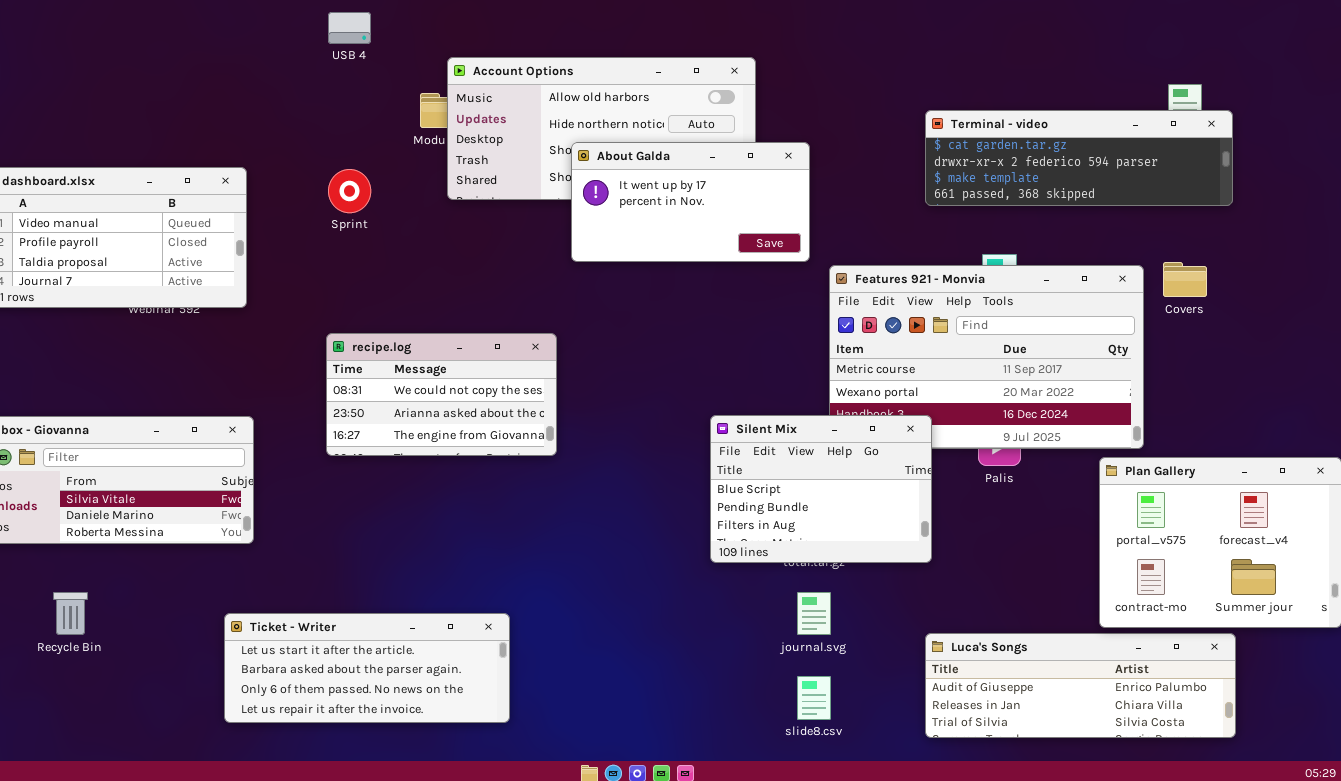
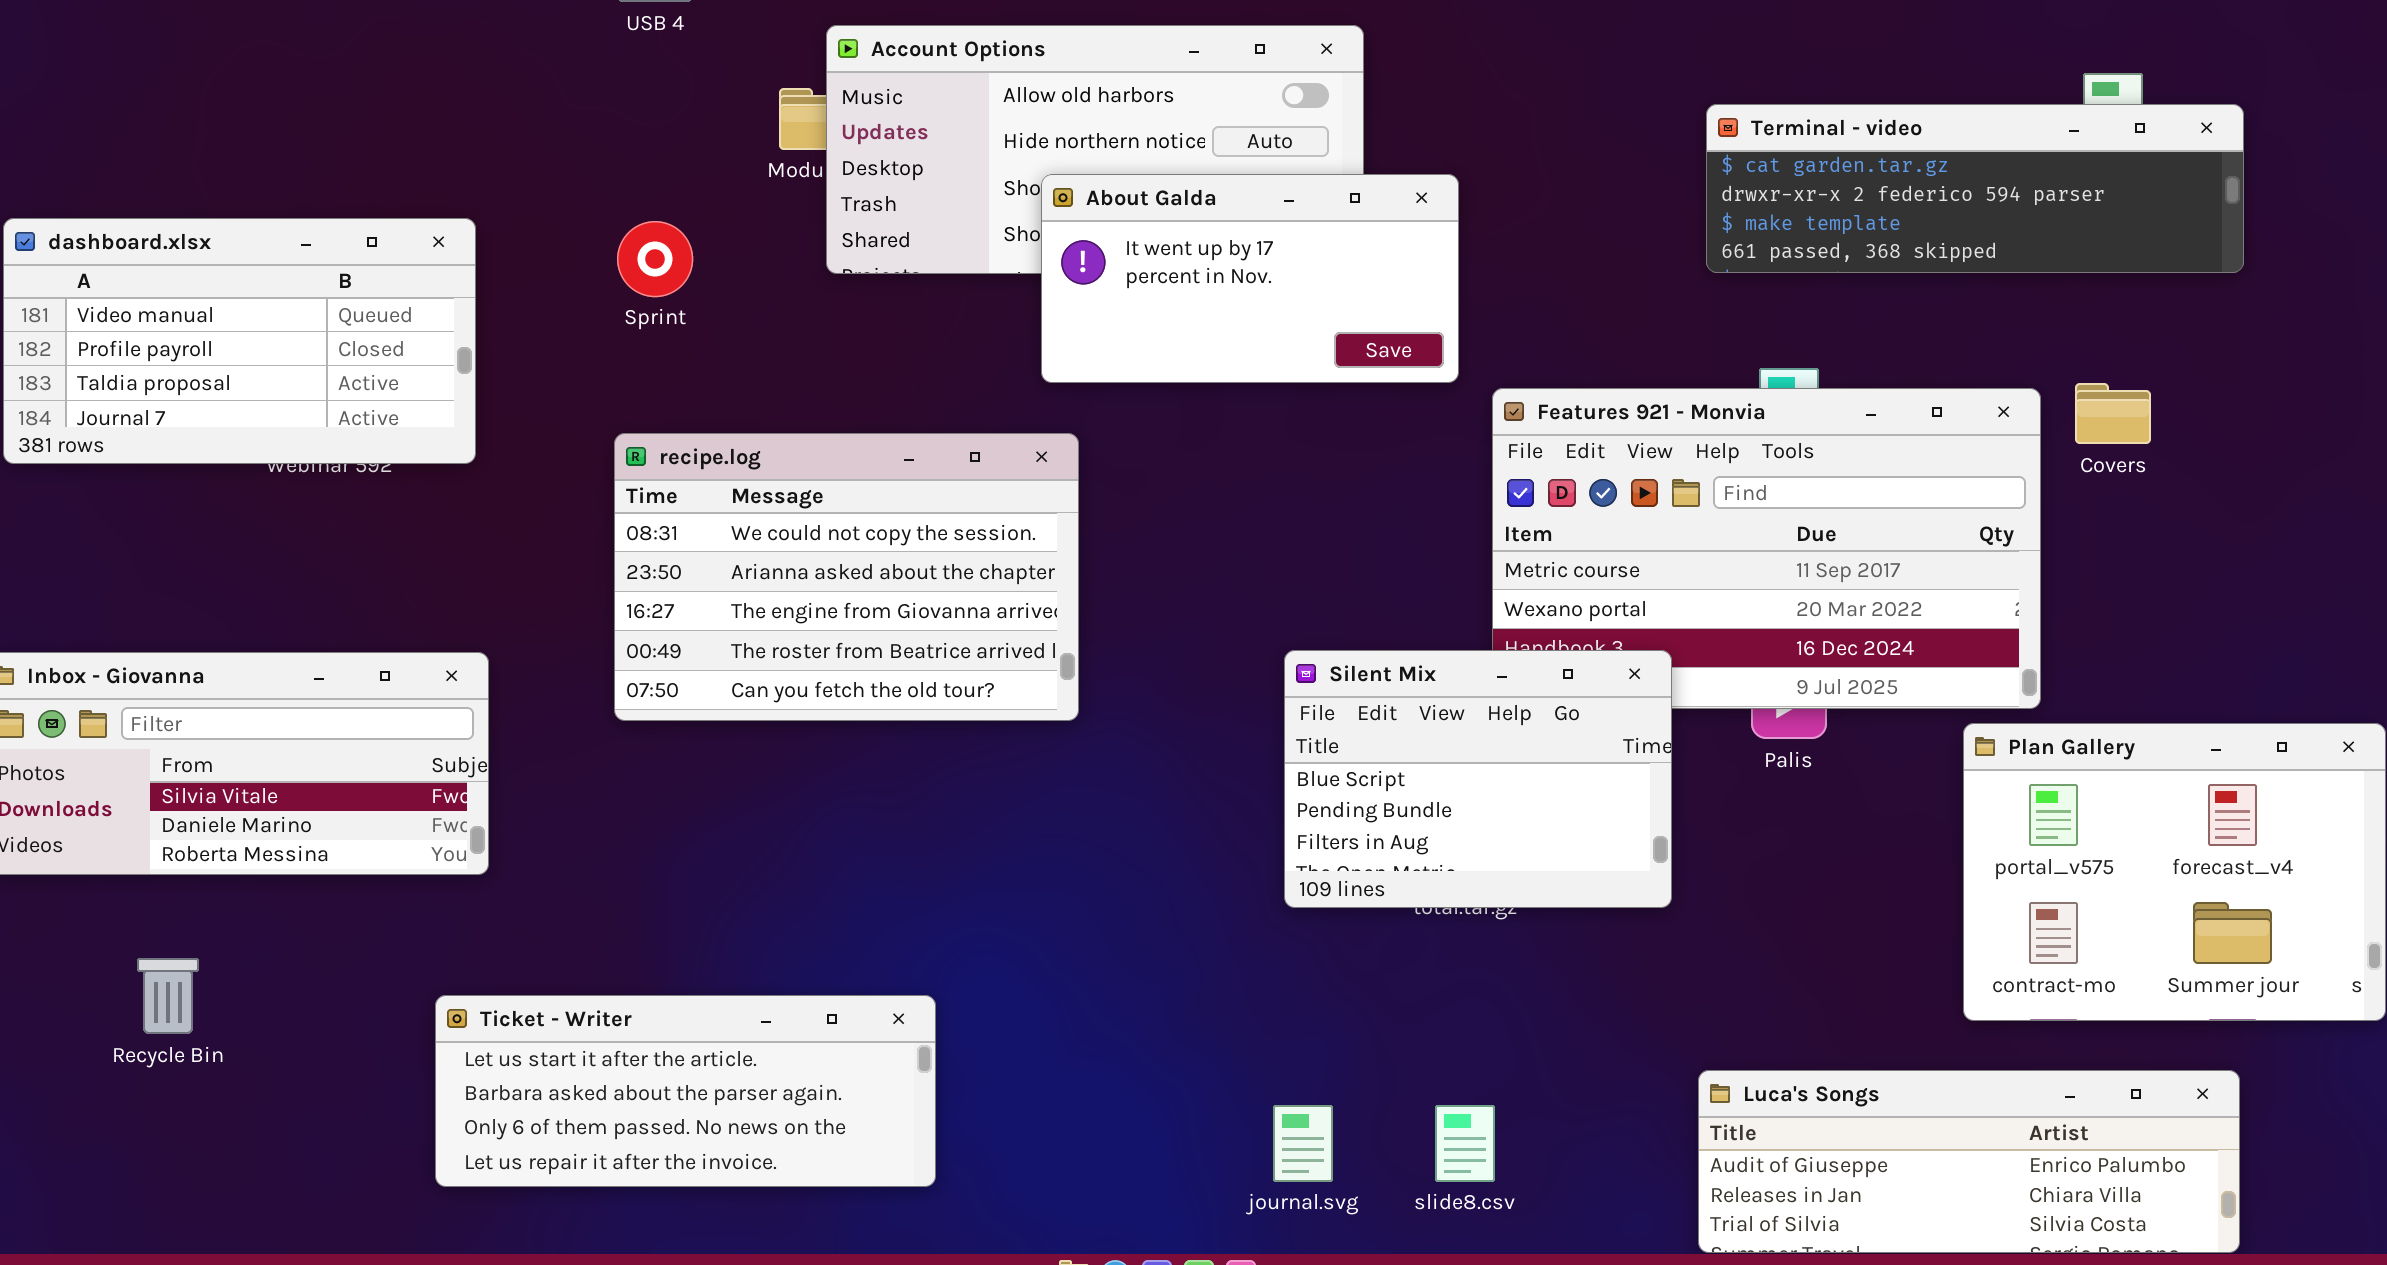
Terminal - video: [925,110,1233,206] -> [1706,104,2244,273], moved
recipe.log: [326,333,557,456] -> [614,433,1079,721], resized
journal.svg: [797,592,831,635] -> [1273,1105,1333,1182], moved
Luca's Songs: [925,633,1236,738] -> [1698,1070,2240,1253], moved

